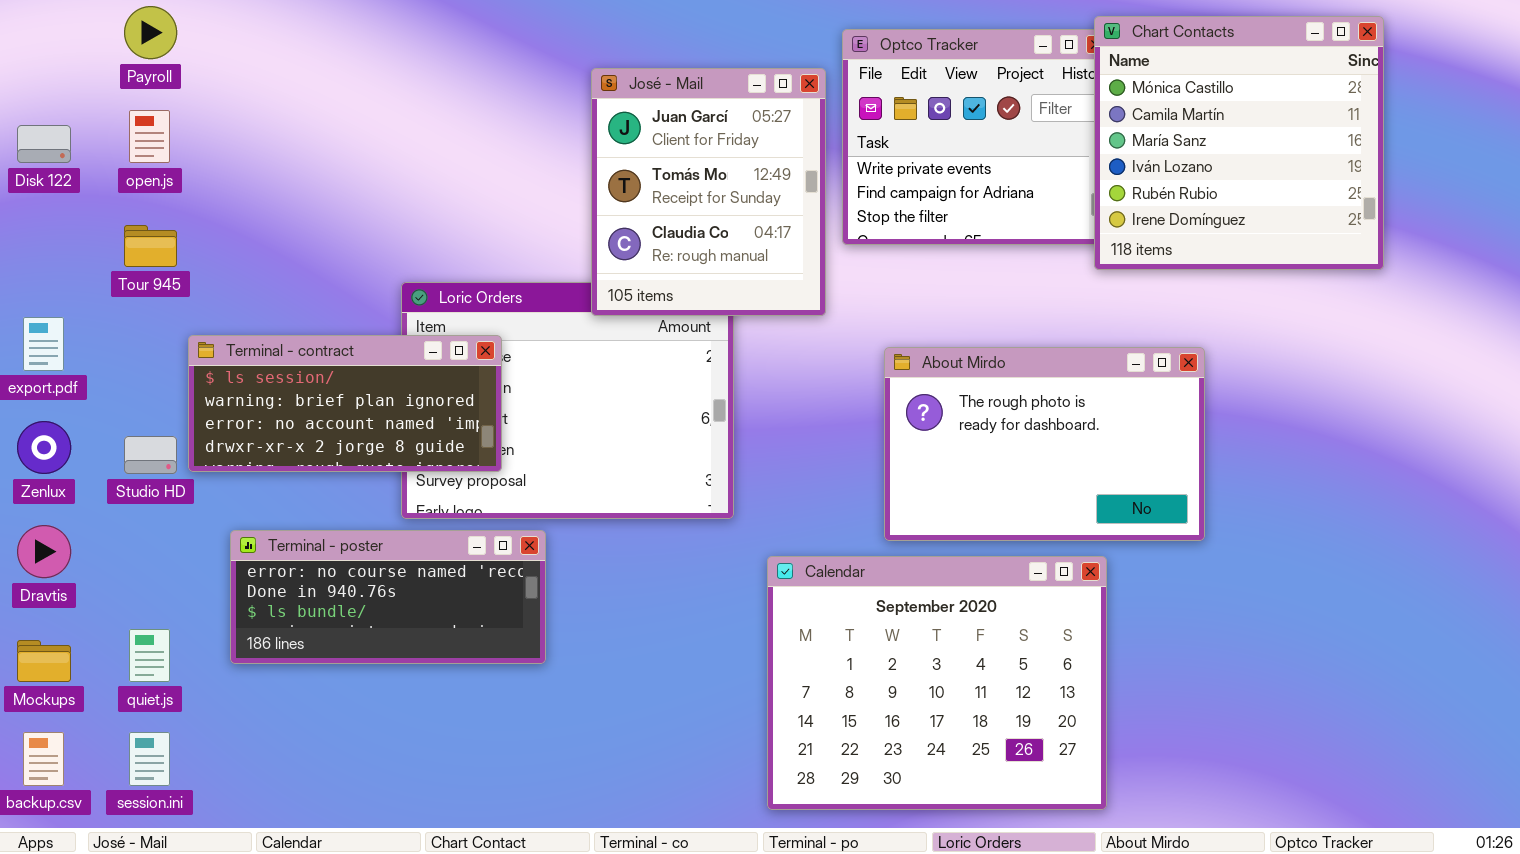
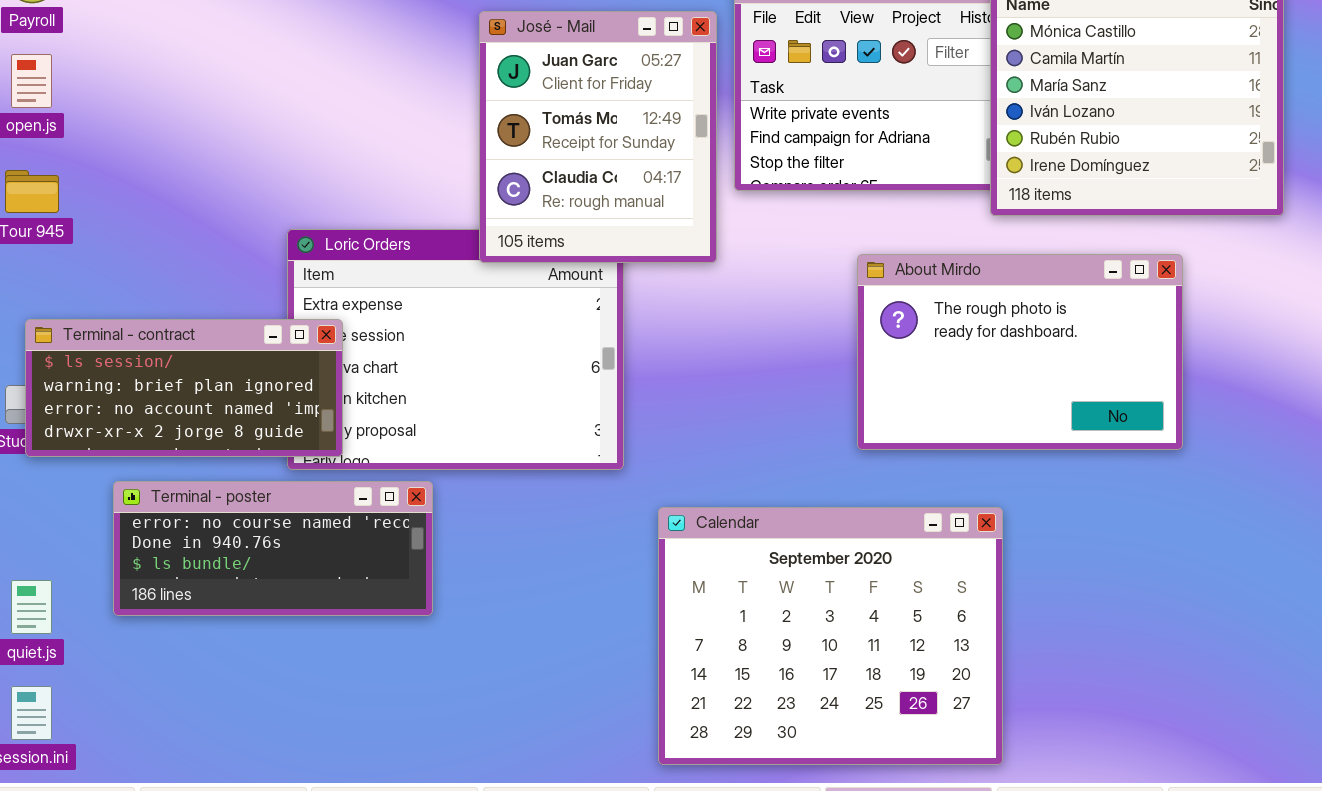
Terminal - contract: [188,335,502,472] -> [25,319,343,457], moved
About Mirdo: [884,347,1205,541] -> [857,254,1183,450], moved

